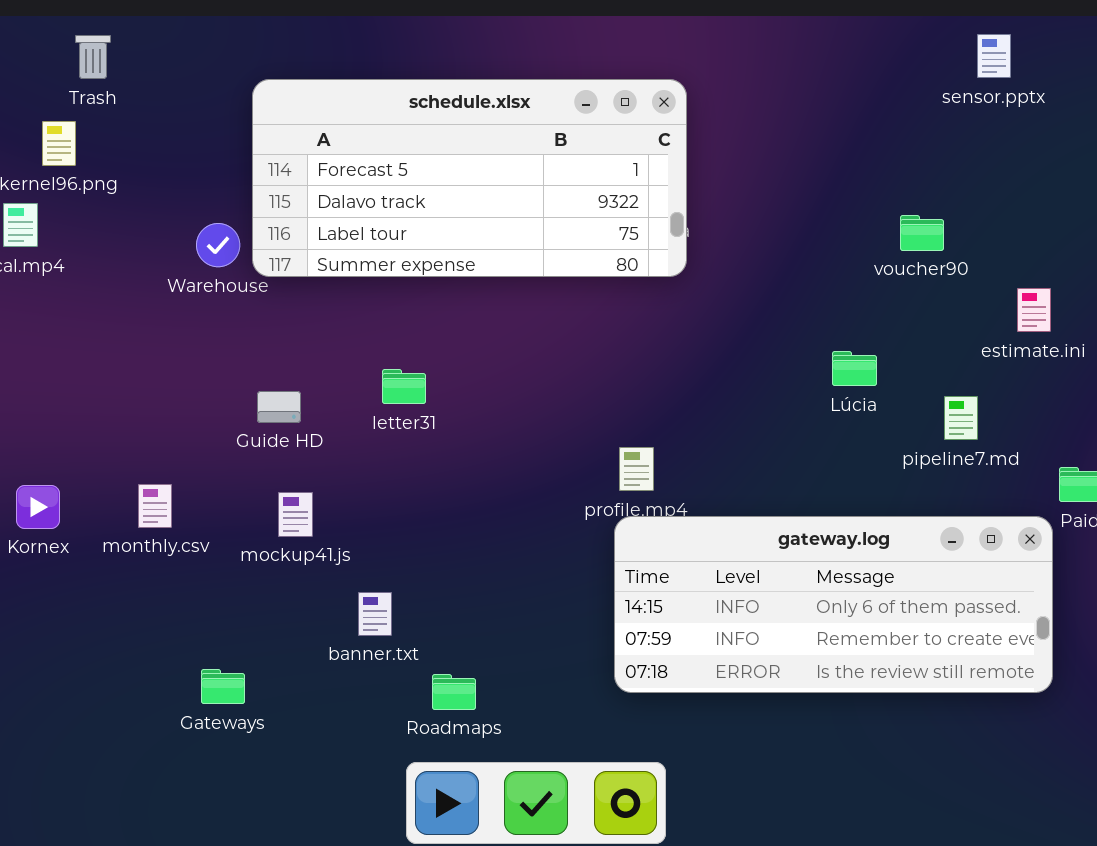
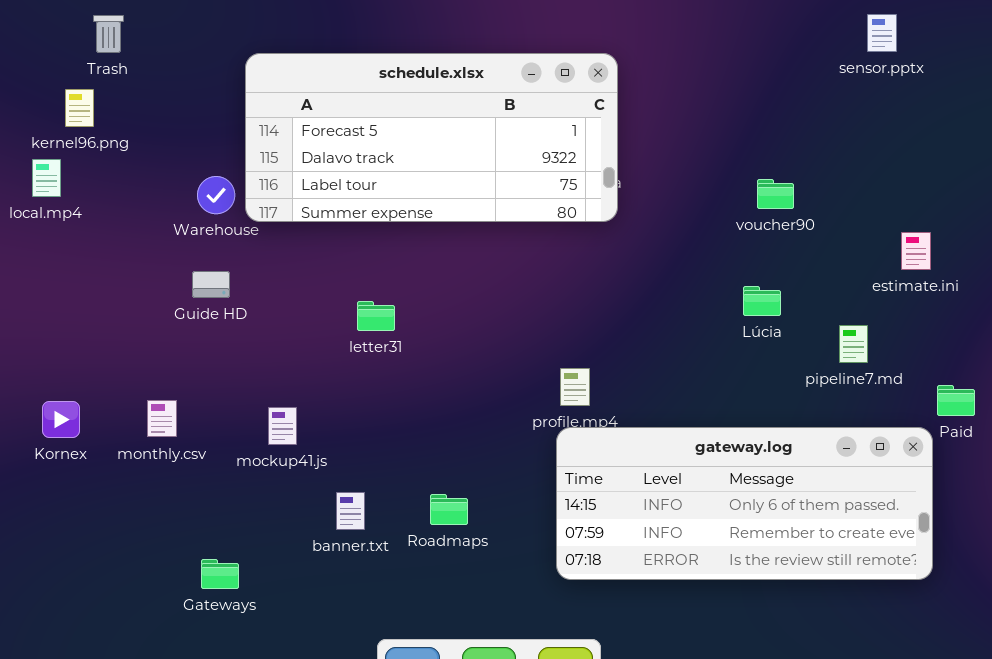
voucher90: [900,215,944,251] -> [757,179,794,209], moved
Guide HD: [257,391,301,423] -> [192,271,230,298], moved
Roadmaps: [432,674,476,710] -> [430,494,468,525], moved

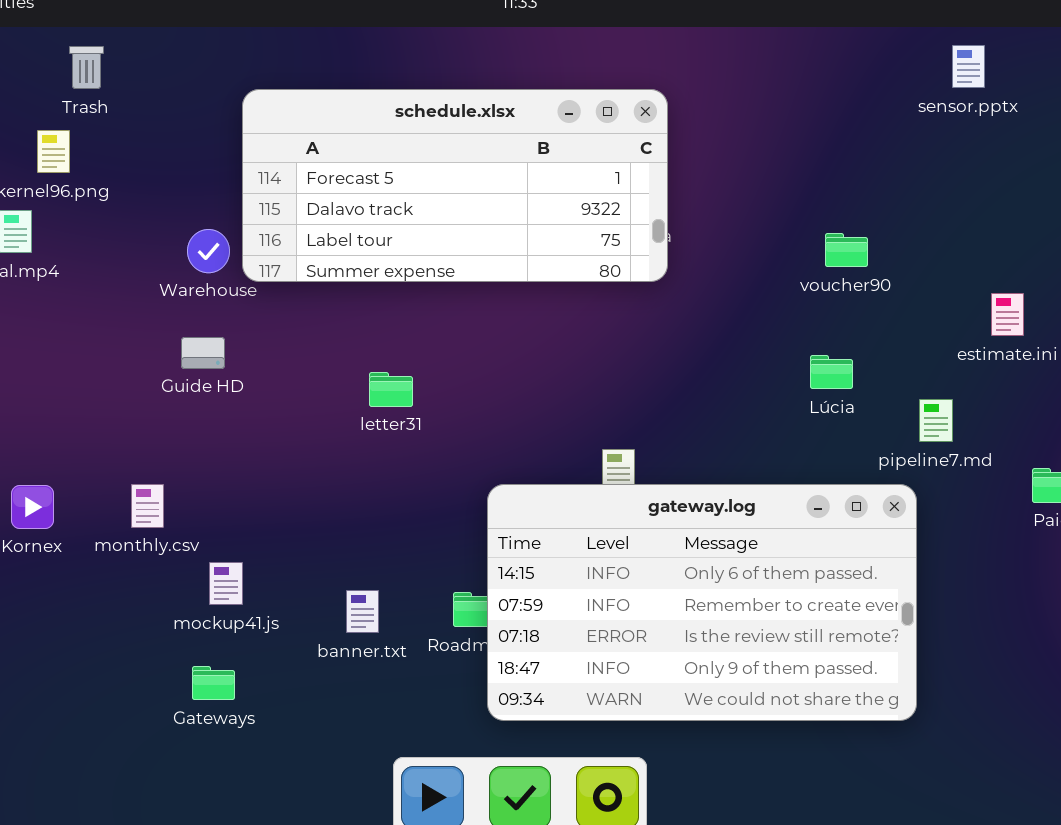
mockup41.js: [268,407,297,445] -> [209,562,243,605], moved
gateway.log: [556,427,933,580] -> [487,484,917,721], moved, resized

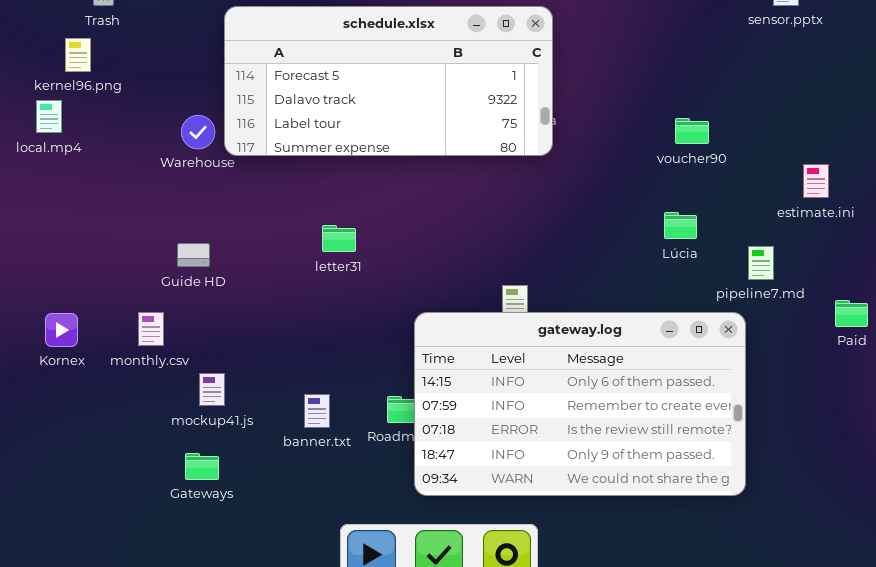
Guide HD: [181,337,225,369] -> [177,243,210,267], moved

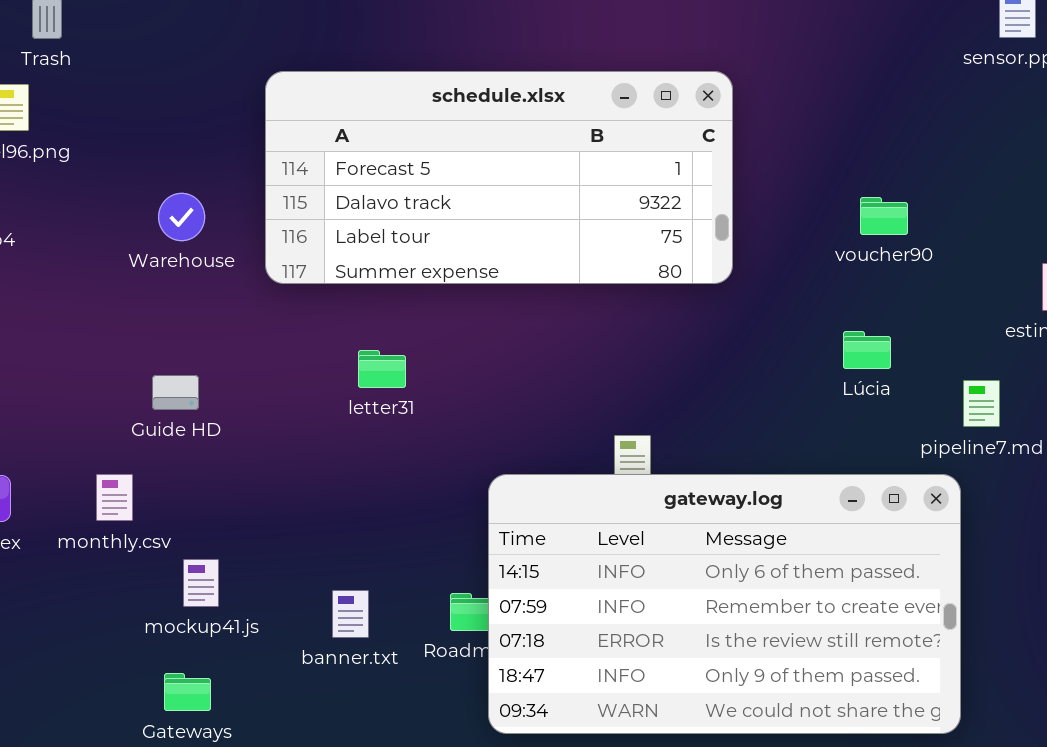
schedule.xlsx: [224,6,553,156] -> [265,71,733,284], moved

